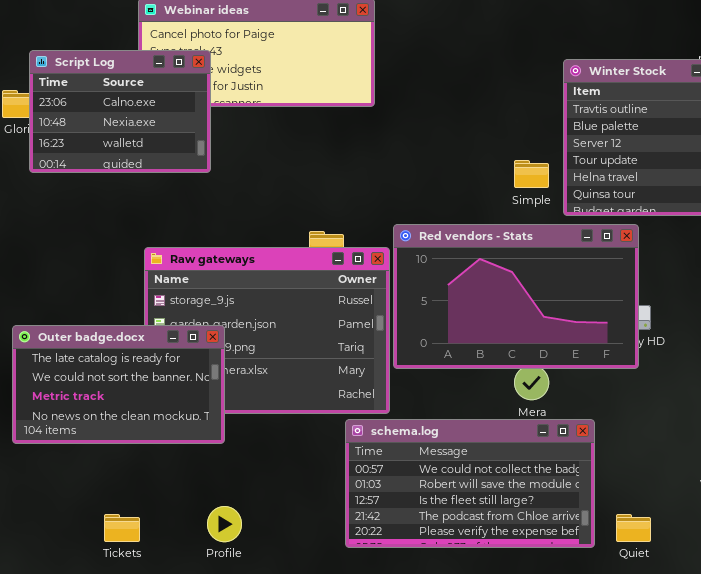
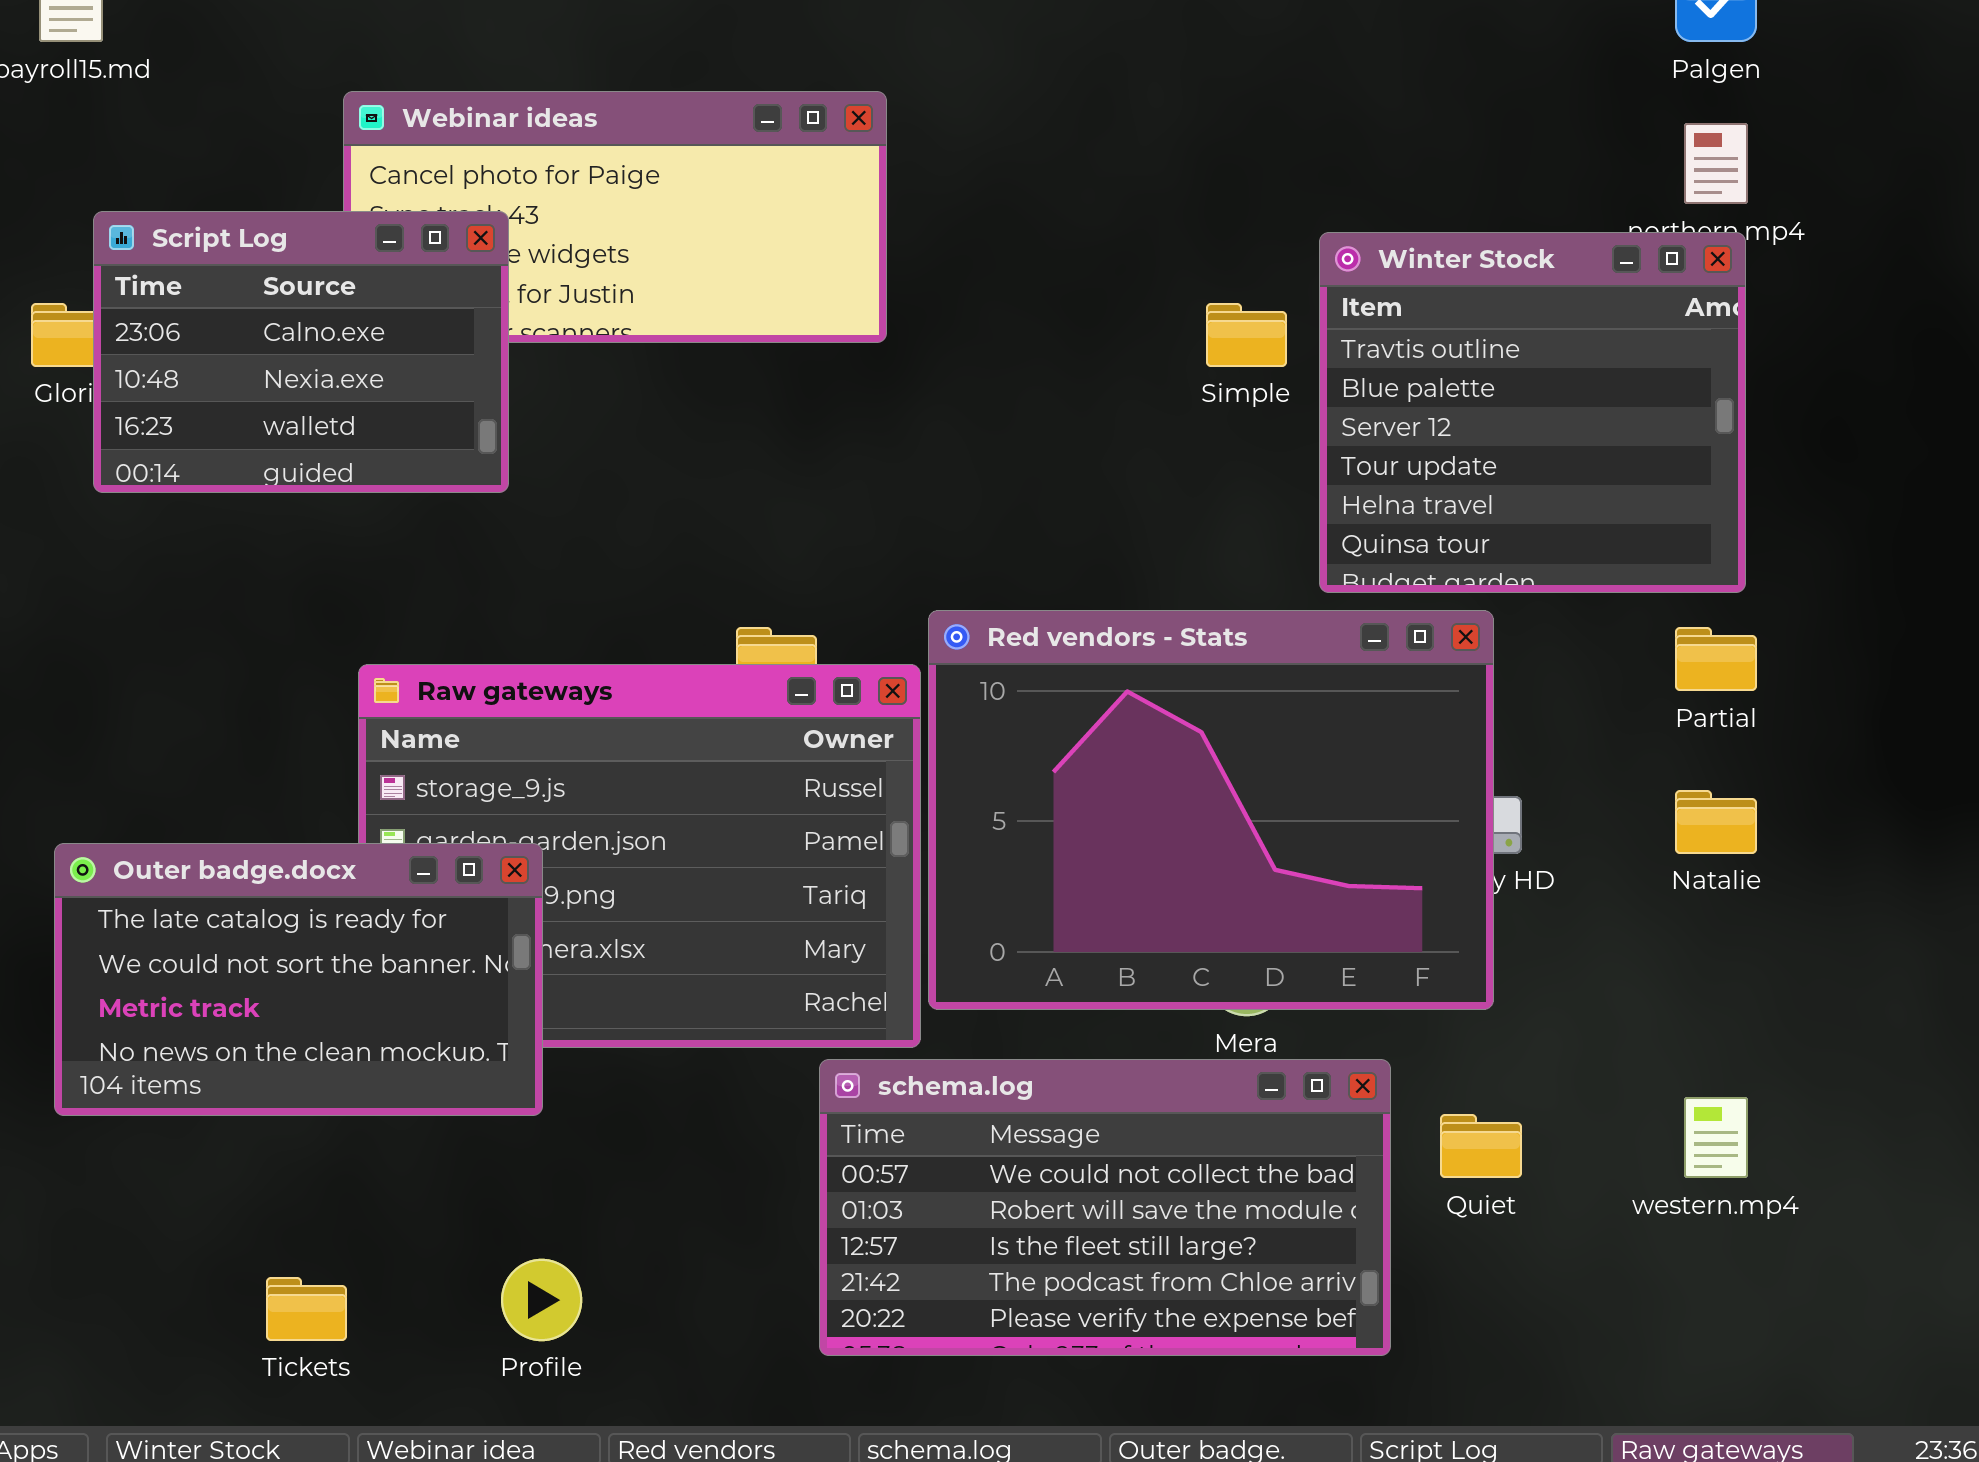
Simple: [514,160,549,188] -> [1206,303,1287,367], moved
Red vendors - Stats: [393,224,639,369] -> [928,610,1494,1010], resized
Quiet: [616,514,651,542] -> [1440,1114,1522,1178], moved

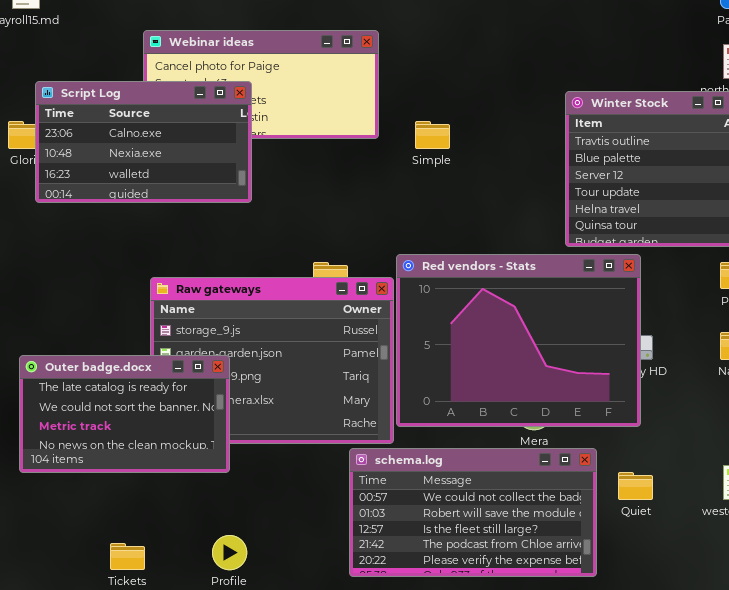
Script Log: [93,211,509,493] -> [35,81,252,203], resized
Simple: [1206,303,1287,367] -> [415,121,450,149], moved

